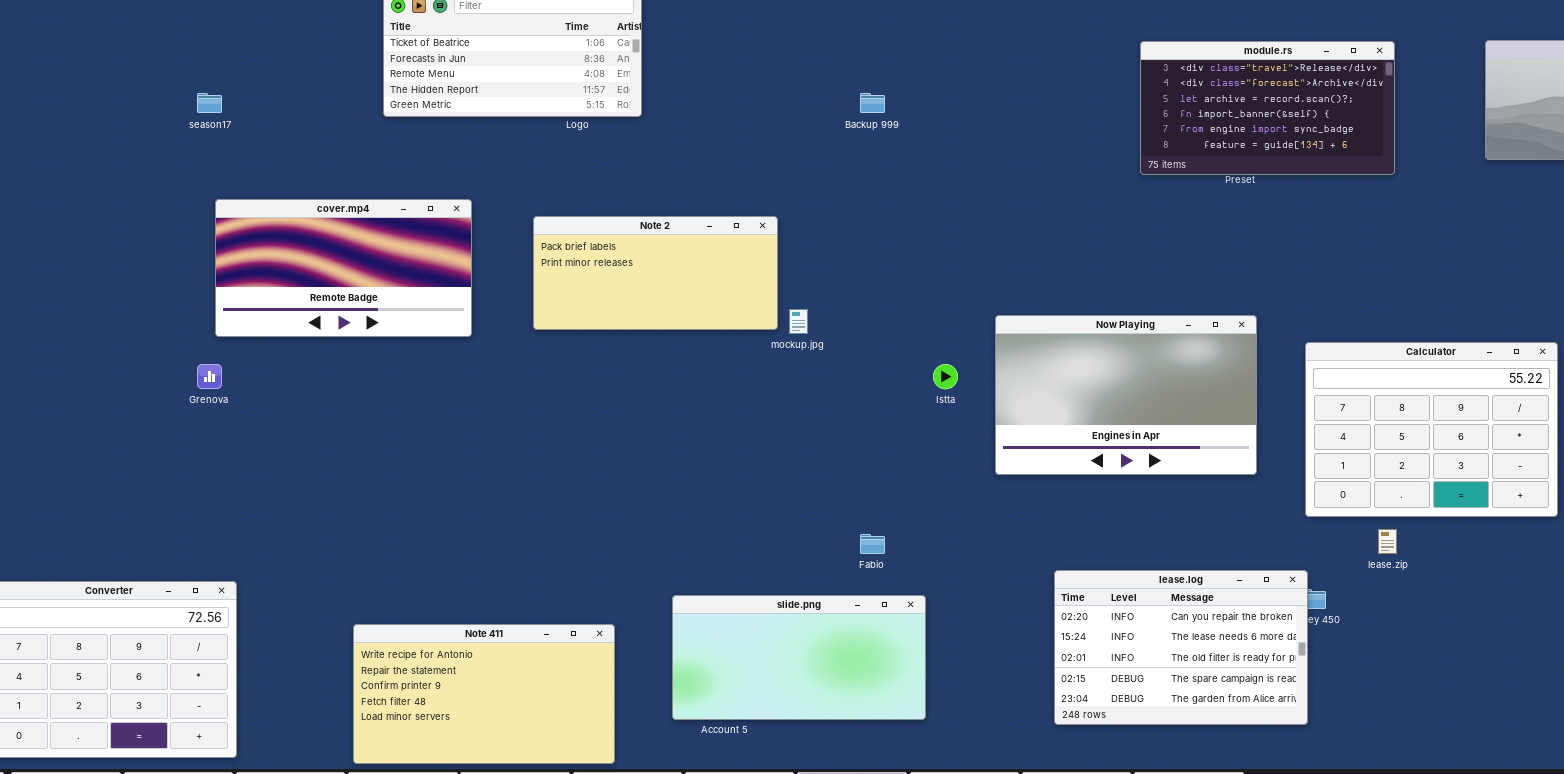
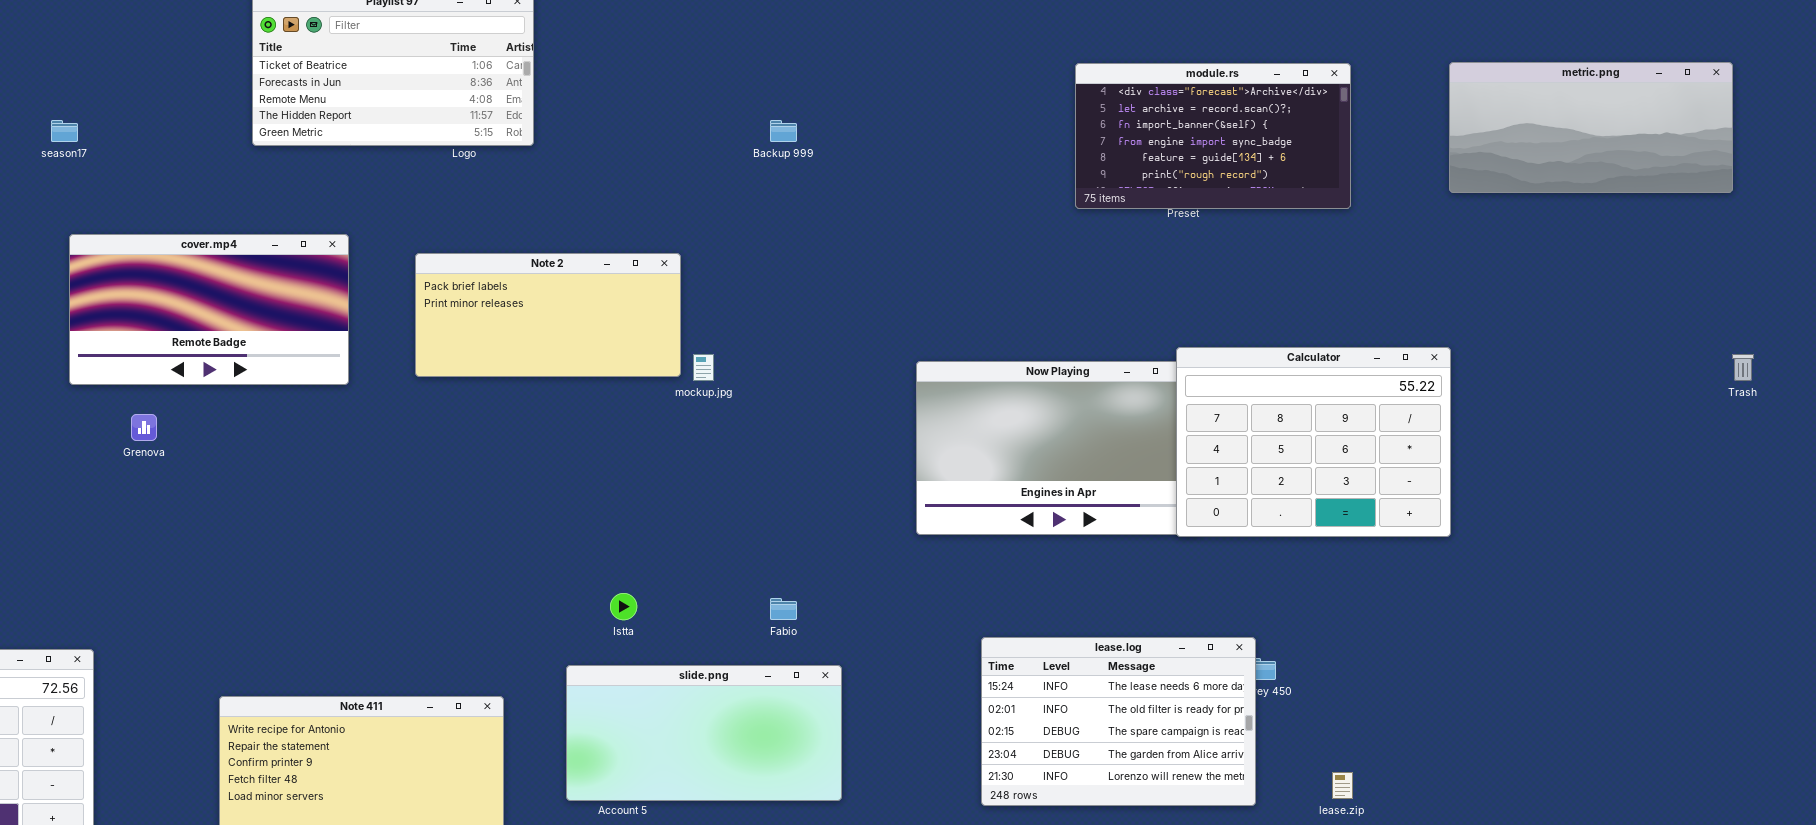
module.rs: [1140,41,1395,175] -> [1075,63,1351,209], scrolled down 1 row
Calculator: [1305,342,1558,517] -> [1176,347,1451,537], moved
Grenova: [197,364,222,389] -> [131,414,157,441], moved
Istta: [933,364,958,389] -> [610,593,637,620], moved
lease.zip: [1378,529,1397,554] -> [1332,772,1353,799], moved
lease.log: [1054,570,1308,725] -> [981,637,1256,806], scrolled down 1 row

